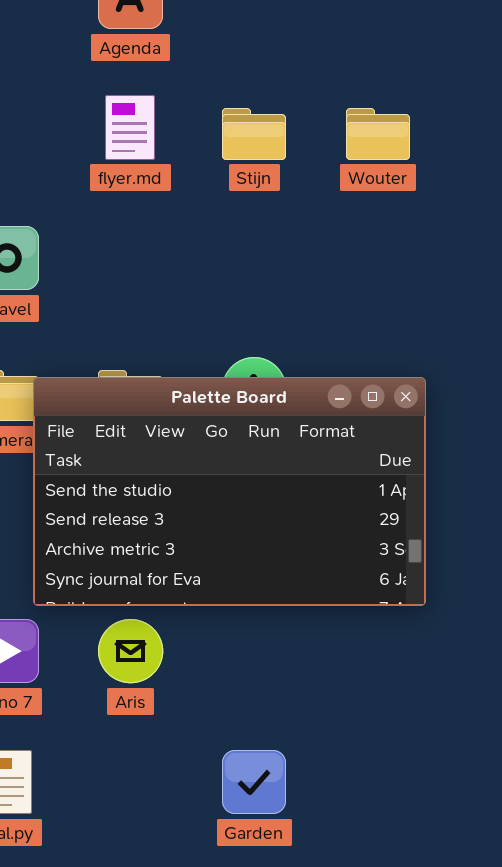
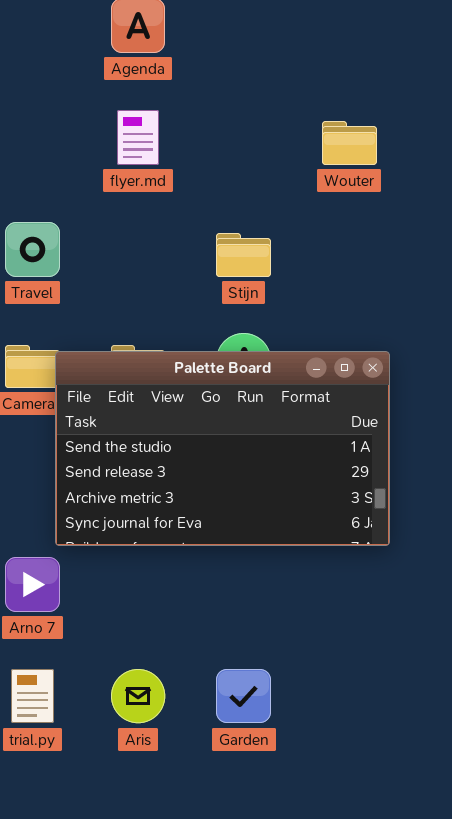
Stijn: [222,108,286,160] -> [216,233,271,277], moved
Aris: [98,619,163,683] -> [111,669,165,723], moved

